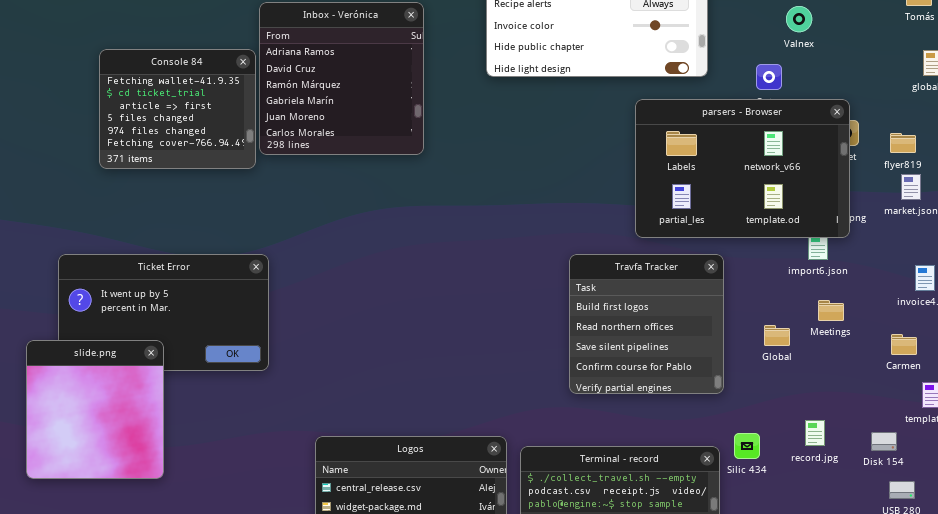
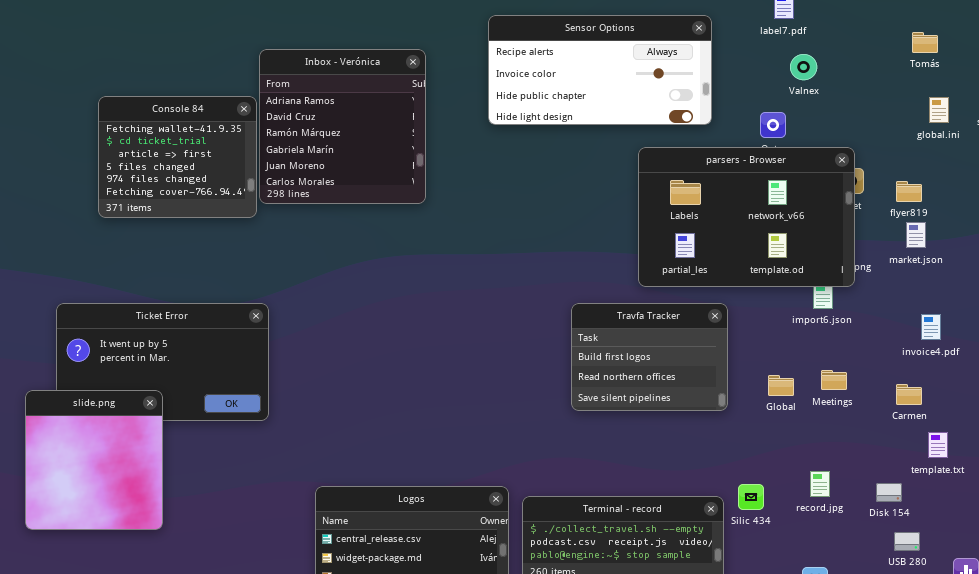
Travfa Tracker: [569,254,724,394] -> [571,303,728,411], resized
Meetings: [818,300,844,321] -> [821,370,847,390], moved

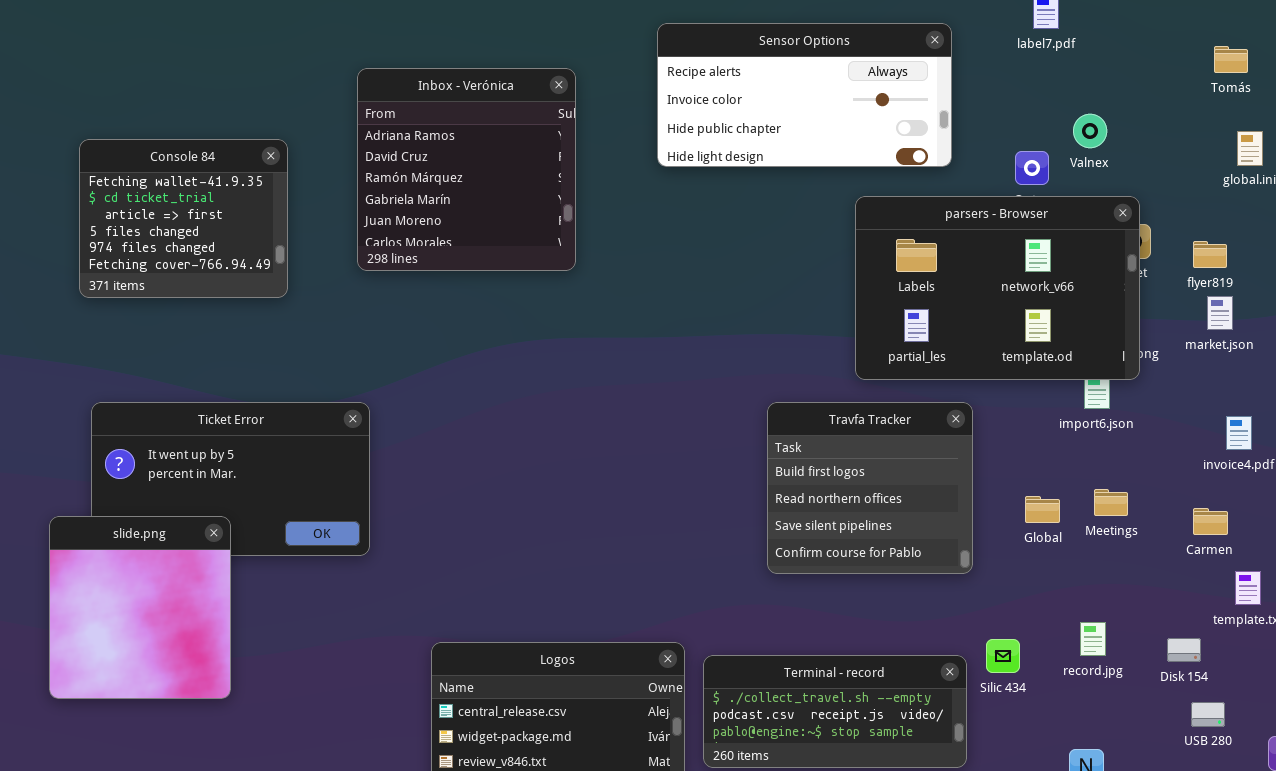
Valnex: [790,54,817,80] -> [1073,114,1107,148], moved
Console 84: [98,96,257,218] -> [79,139,288,298], moved
Travfa Tracker: [571,303,728,411] -> [767,402,973,574], resized

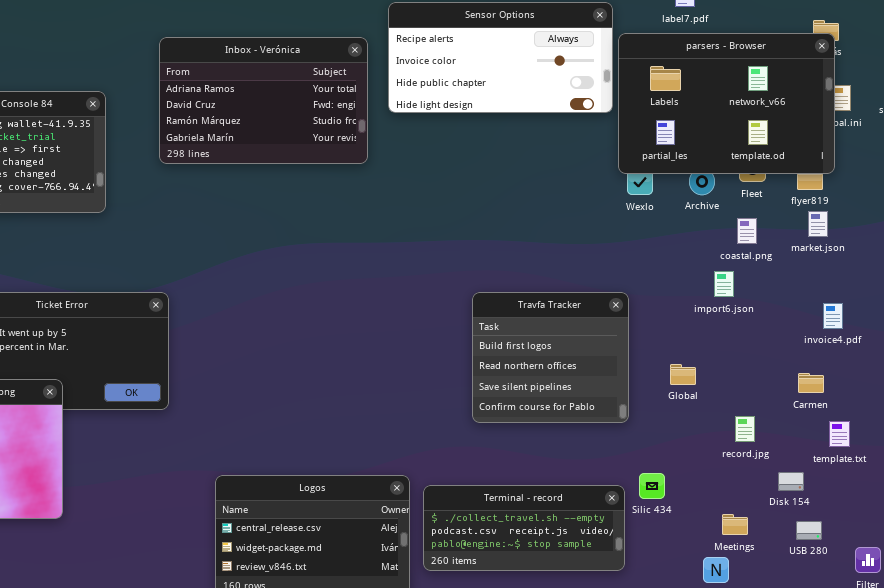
Inbox - Verónica: [357,68,576,271] -> [159,37,368,164], resized
parsers - Browser: [855,196,1140,380] -> [618,33,835,174], moved
Meetings: [1094,489,1128,516] -> [722,514,748,535], moved
record.jpg: [1080,622,1106,656] -> [735,416,755,442], moved

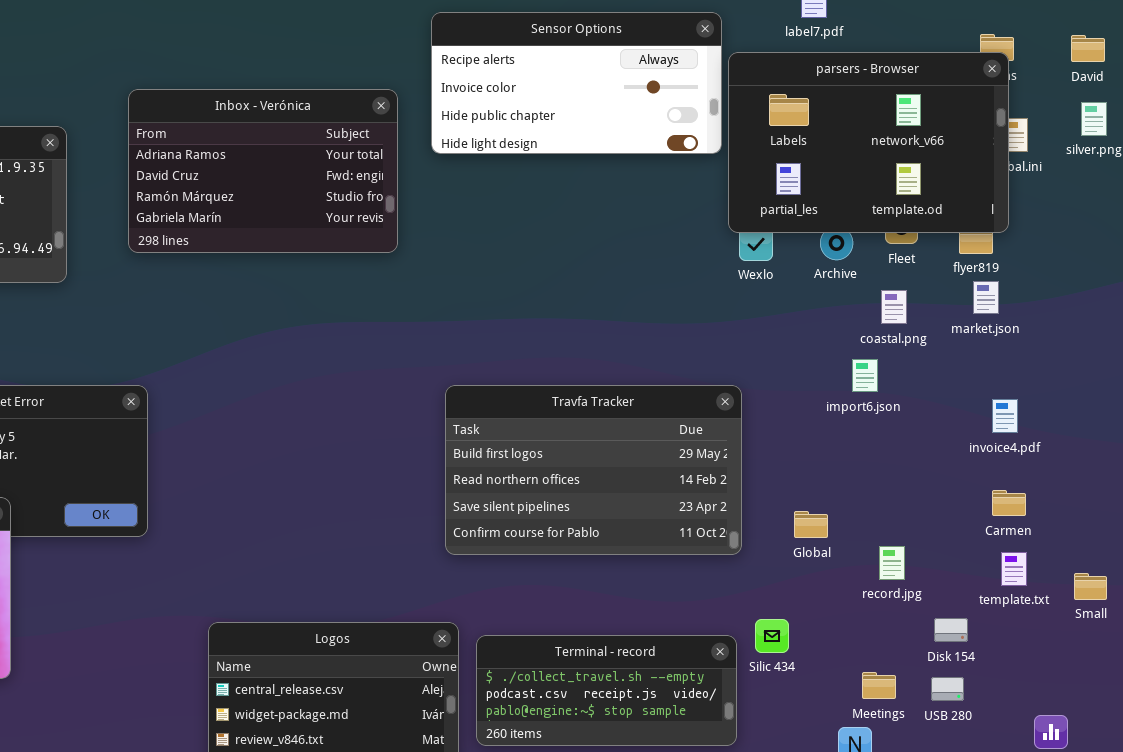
Inbox - Verónica: [159,37,368,164] -> [128,89,398,253], moved
Travfa Tracker: [472,292,629,423] -> [445,385,742,555], resized
Global: [670,364,696,385] -> [794,511,828,538], moved
Carmen: [798,373,824,393] -> [992,490,1026,516], moved
USB 280: [796,521,822,540] -> [931,677,964,701], moved

